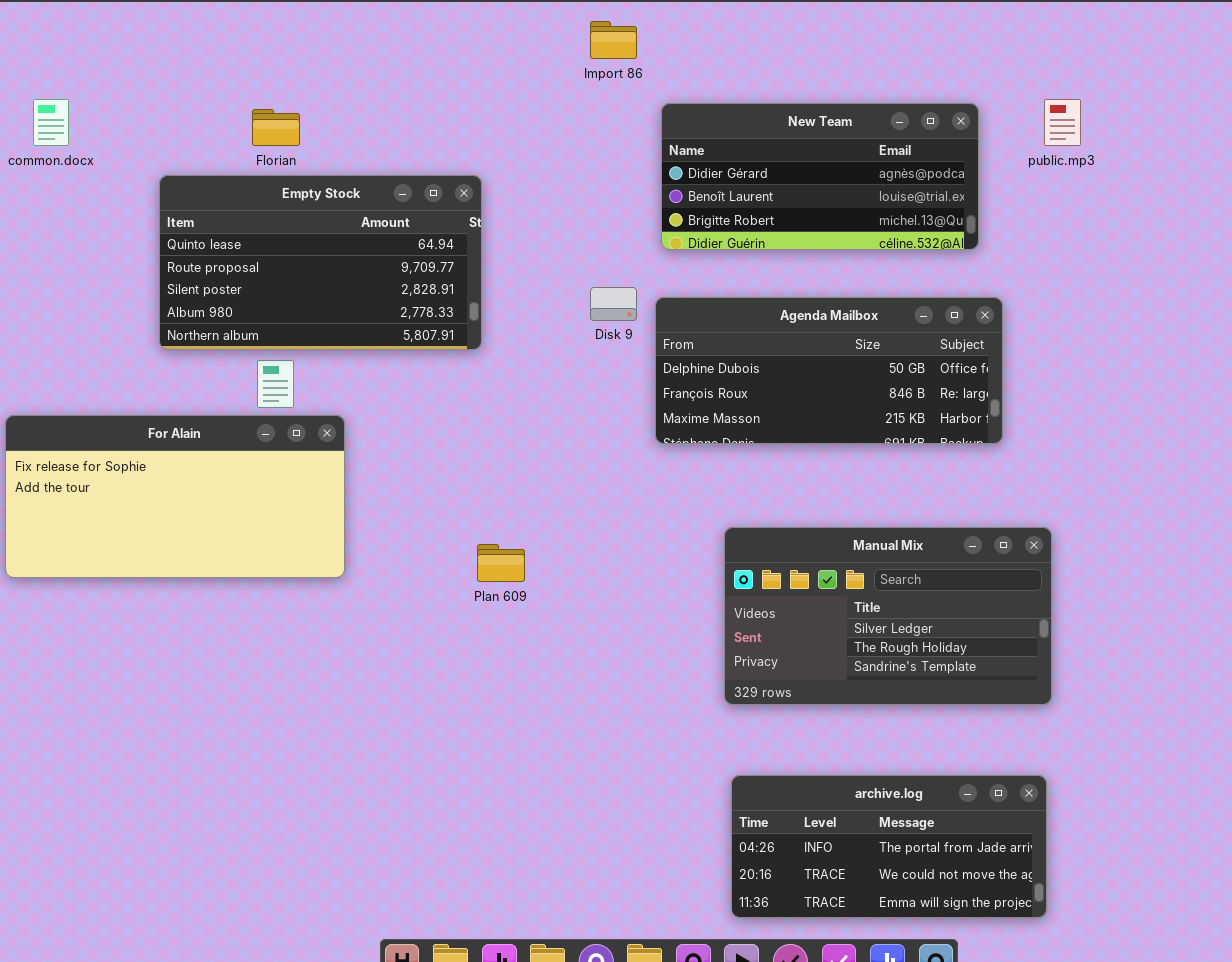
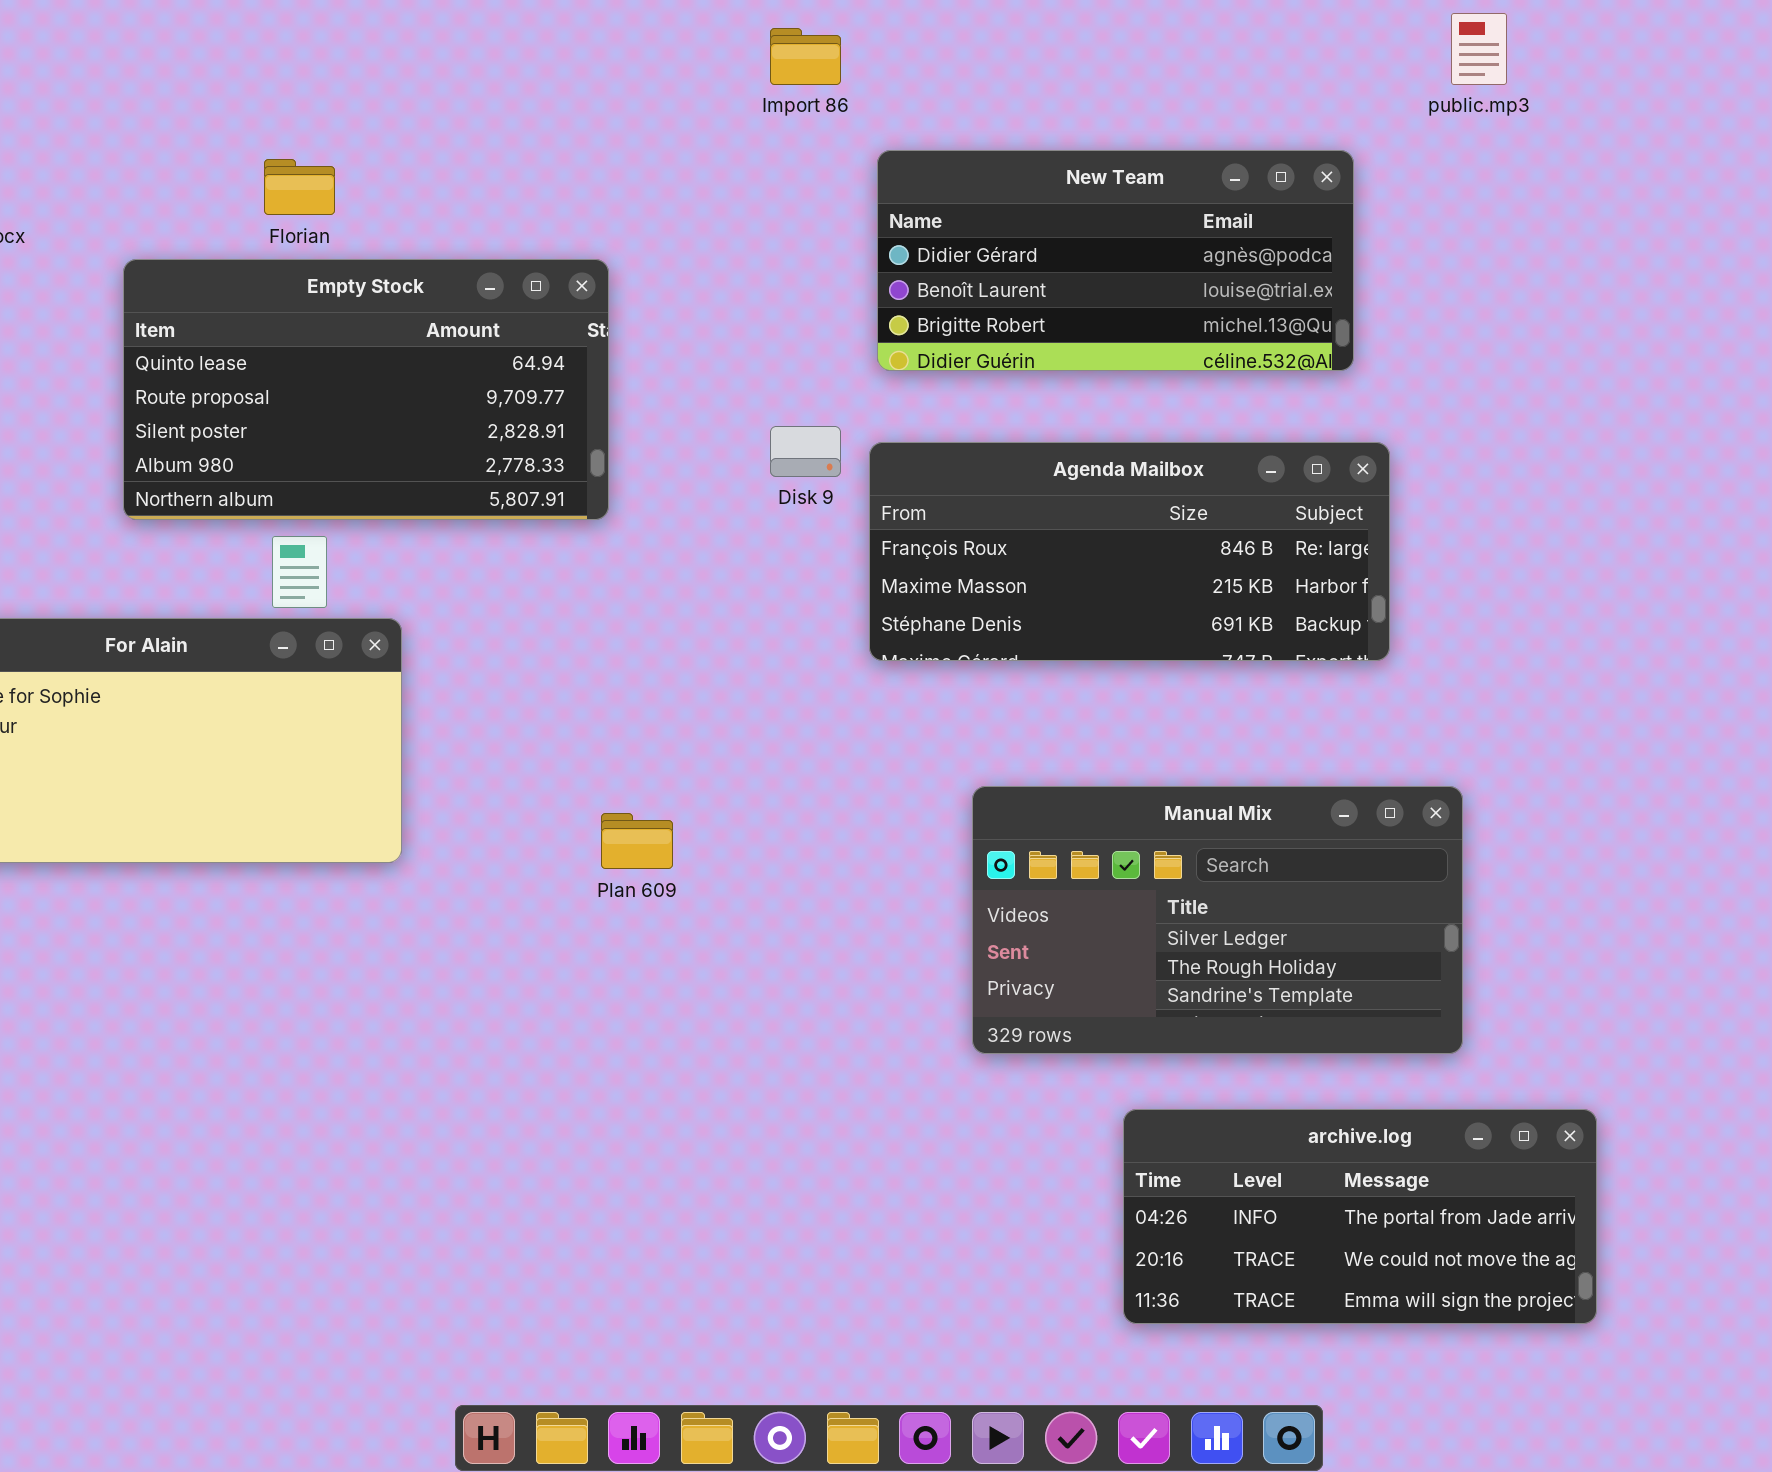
public.mp3: [1044,99,1081,146] -> [1451,13,1507,85], moved
Agenda Mailbox: [655,297,1003,444] -> [869,442,1390,661], scrolled down 1 row
archive.log: [731,775,1047,918] -> [1123,1109,1597,1324], moved

